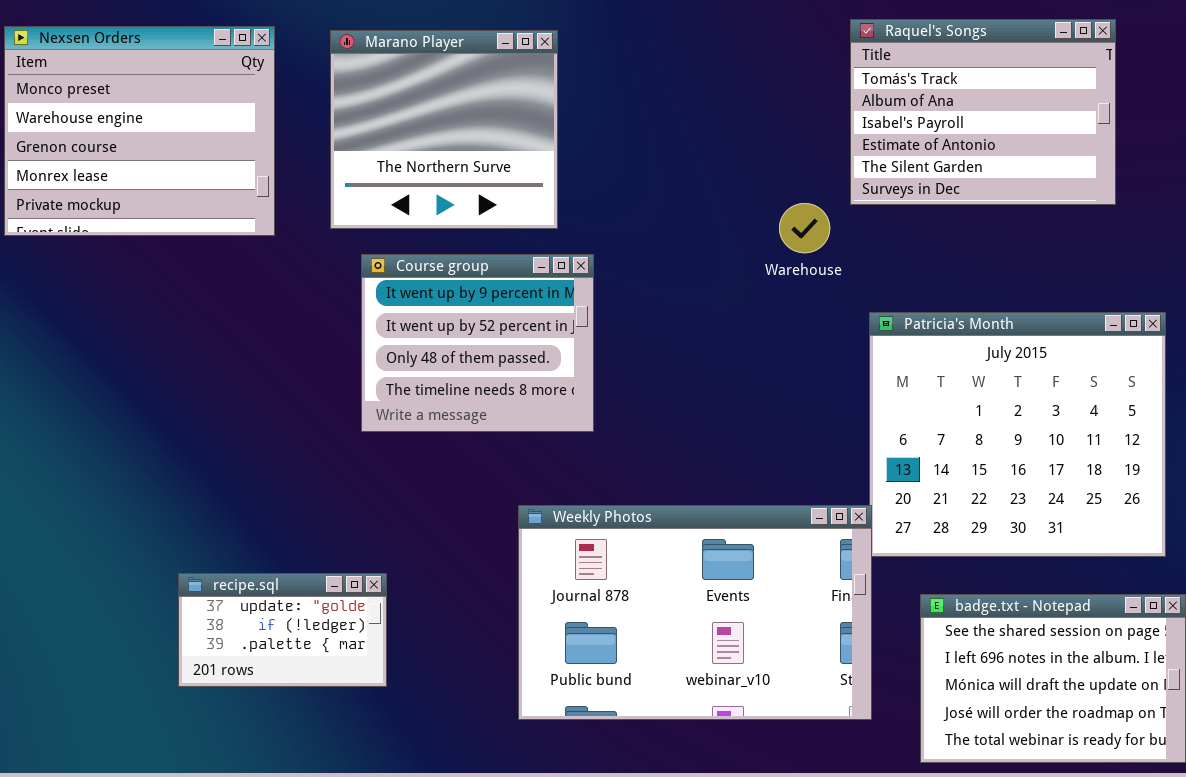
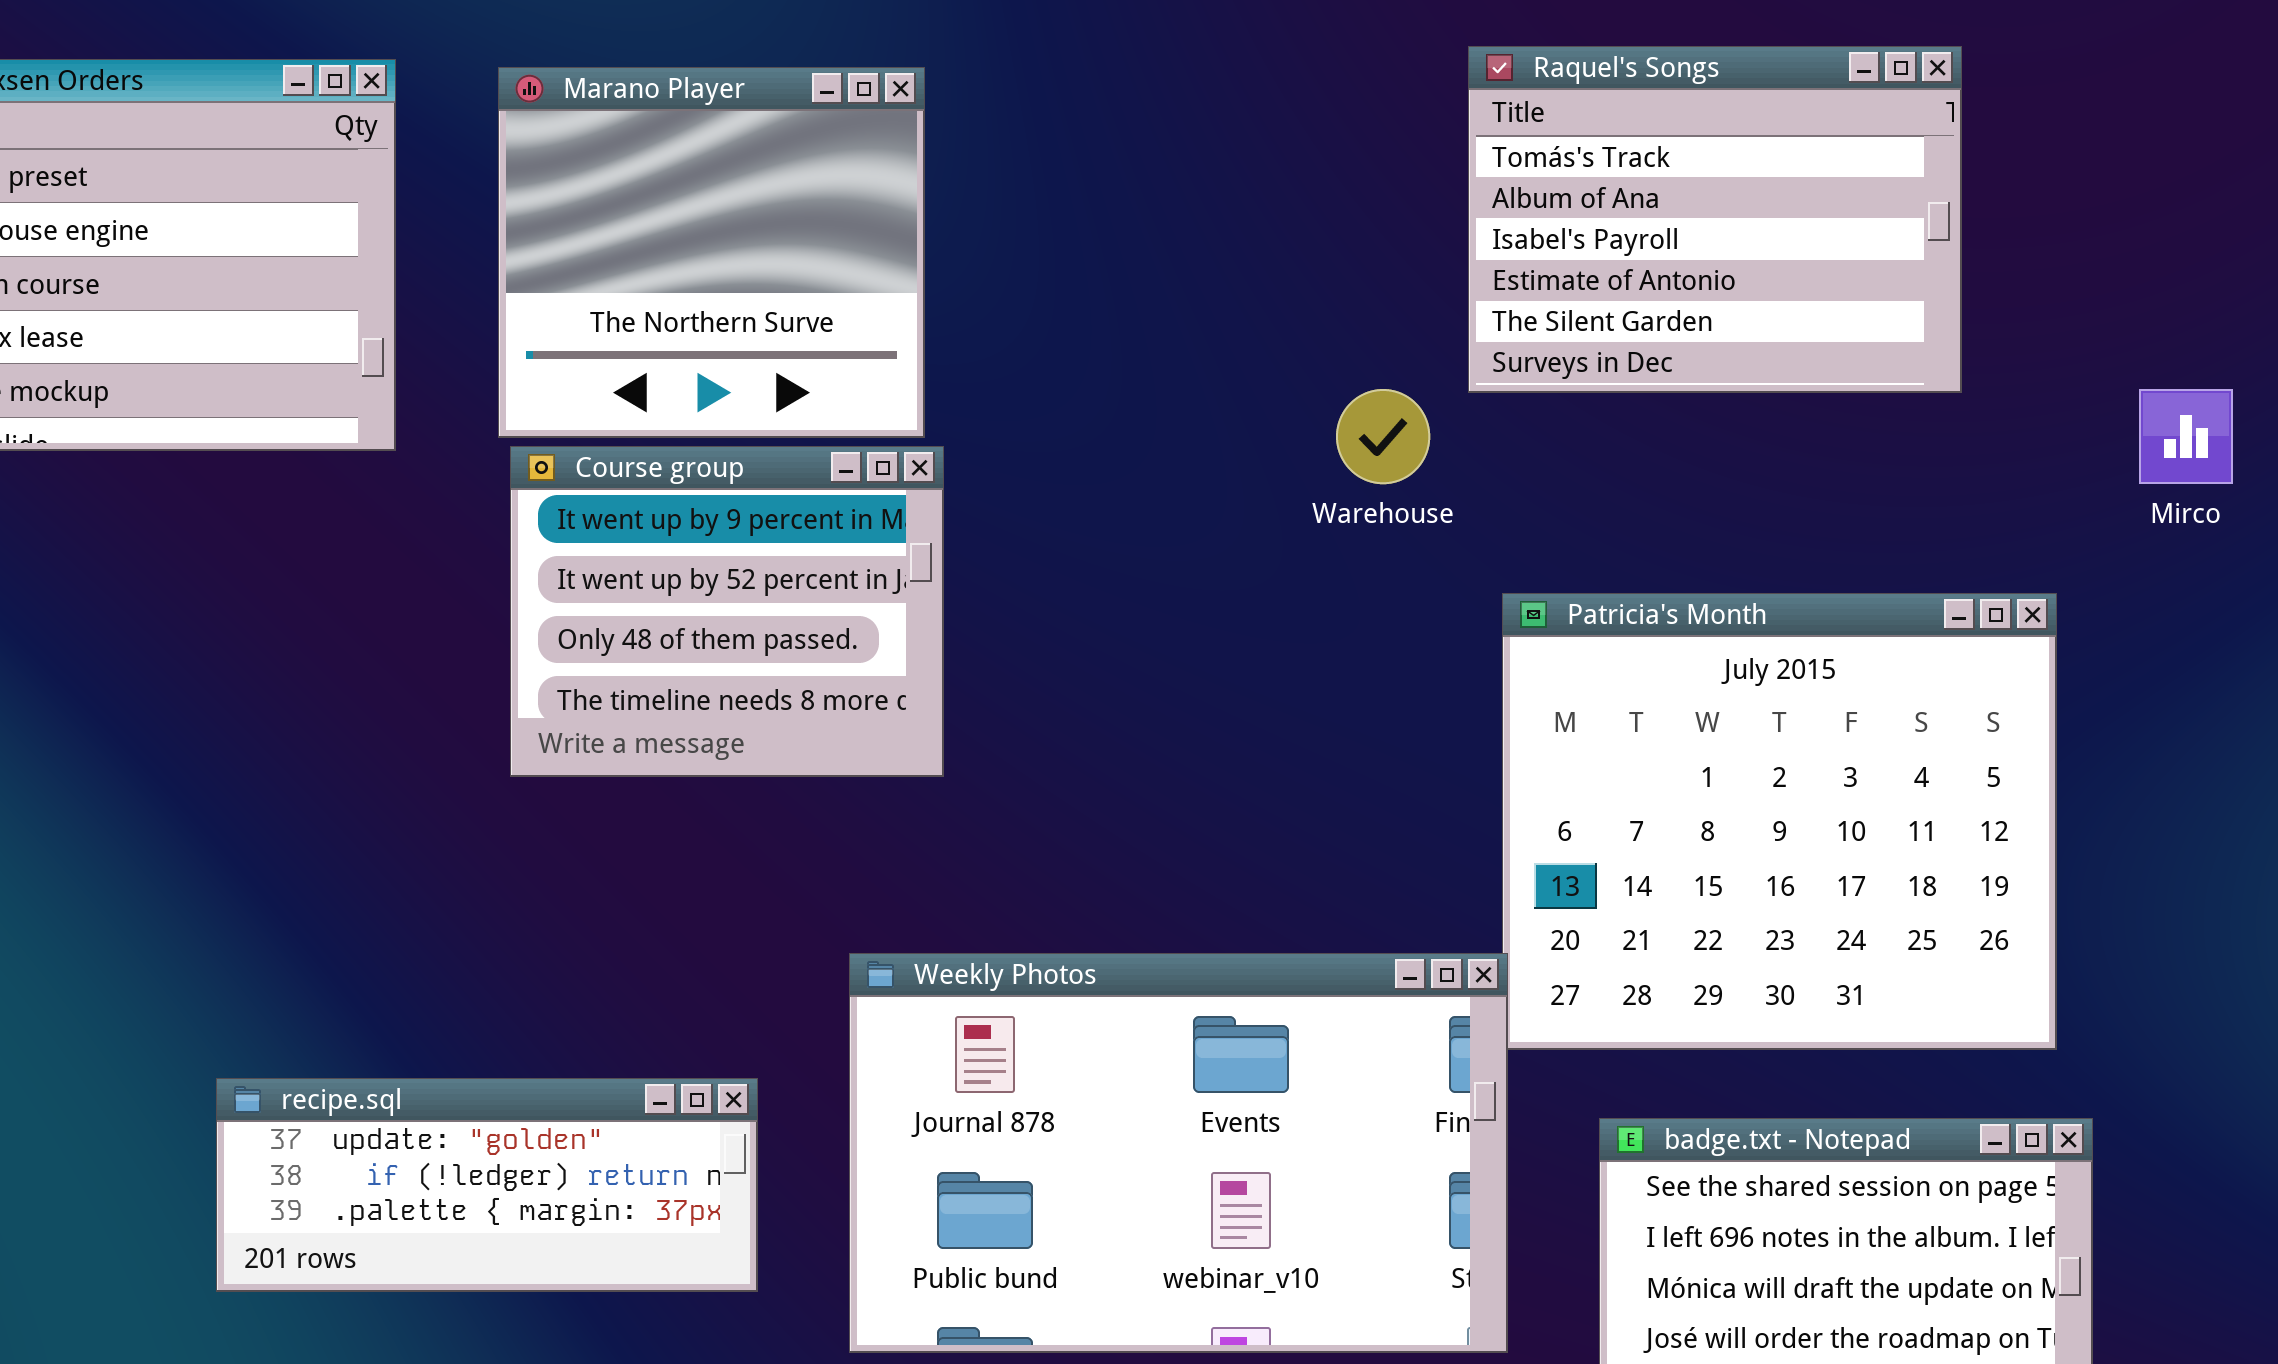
Course group: [361,254,594,432] -> [510,446,944,777], moved
recipe.sql: [178,573,387,687] -> [216,1078,758,1292], resized

